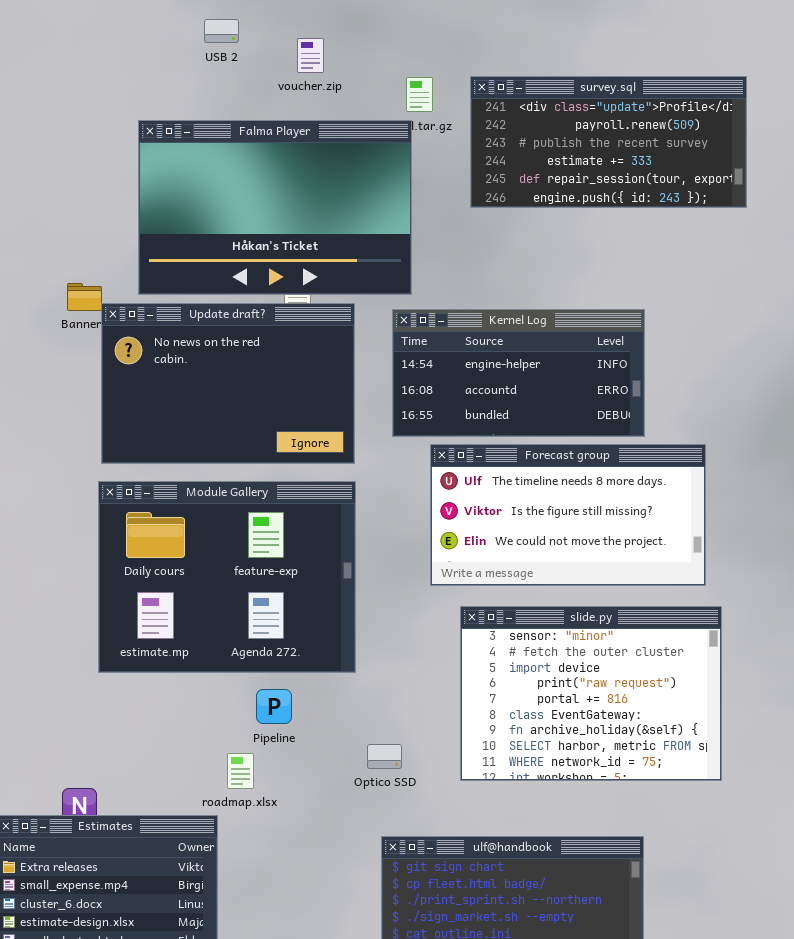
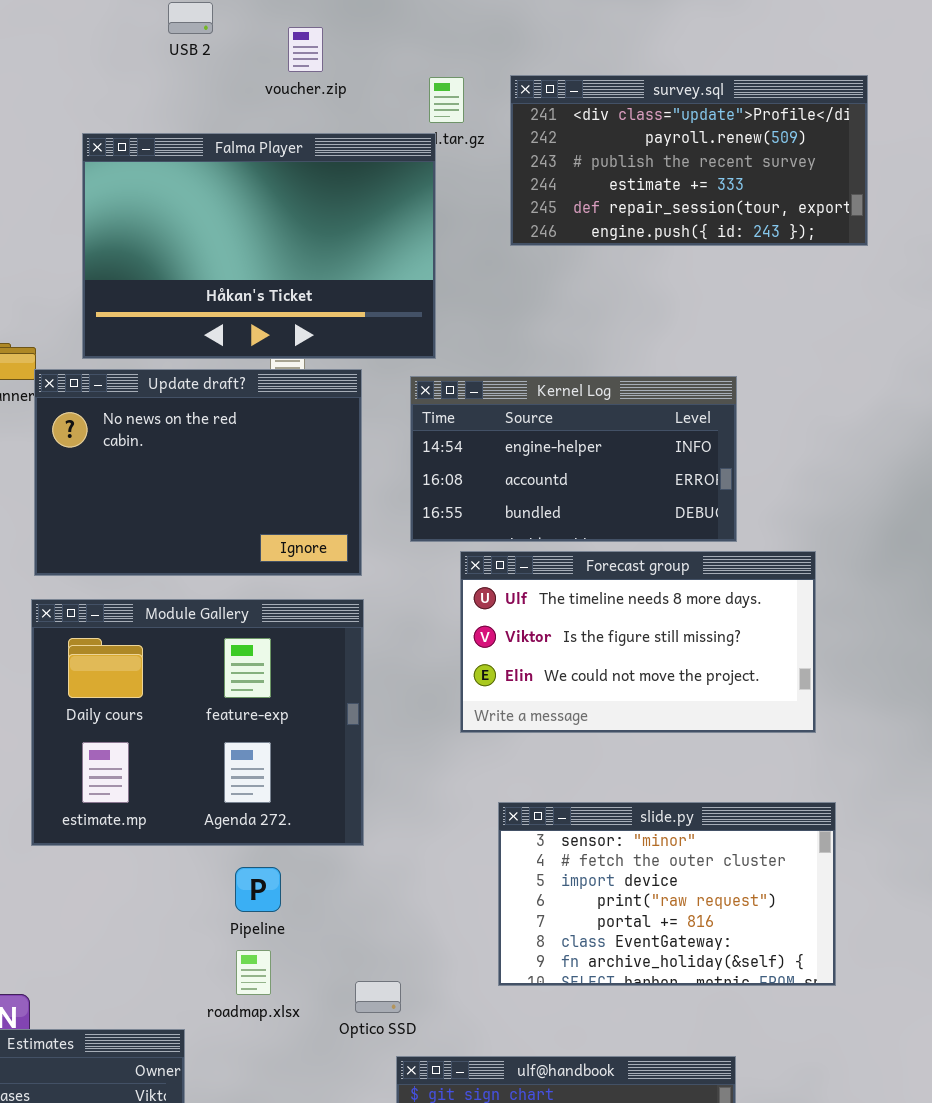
slide.py: [460,606,722,781] -> [498,802,836,986], resized
Optico SSD: [367,744,402,769] -> [355,981,401,1013], moved
roadmap.xlsx: [227,753,254,789] -> [236,950,271,995], moved

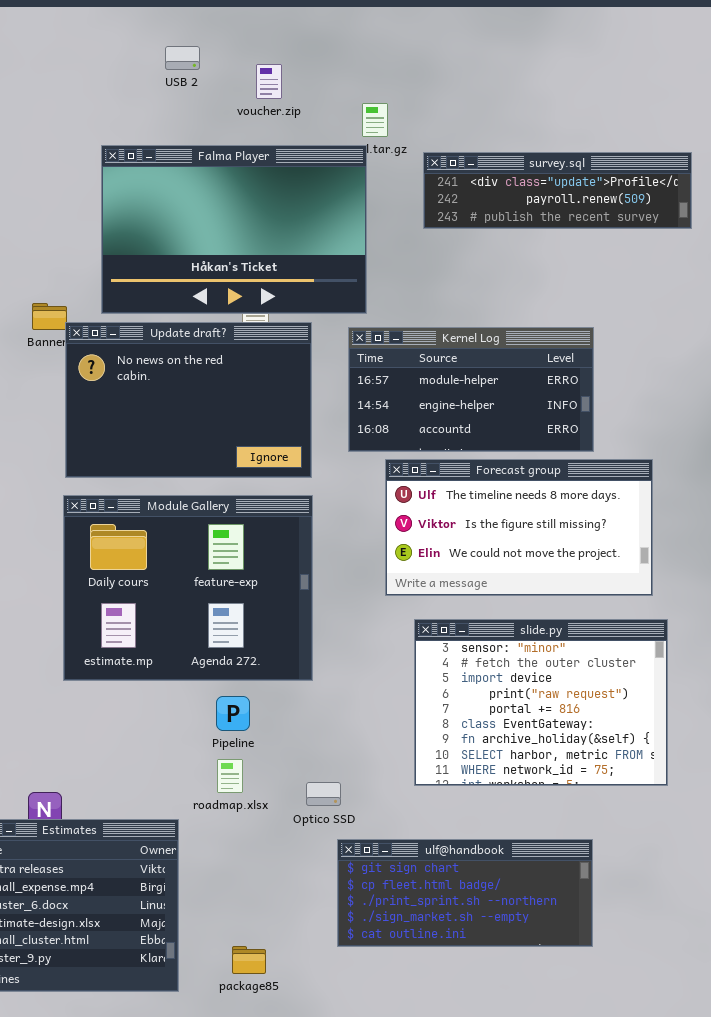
survey.sql: [510,75,868,246] -> [423,152,692,229], resized
Kernel Log: [410,376,737,542] -> [348,327,594,452], scrolled up 1 row
slide.py: [498,802,836,986] -> [414,619,668,786], resized

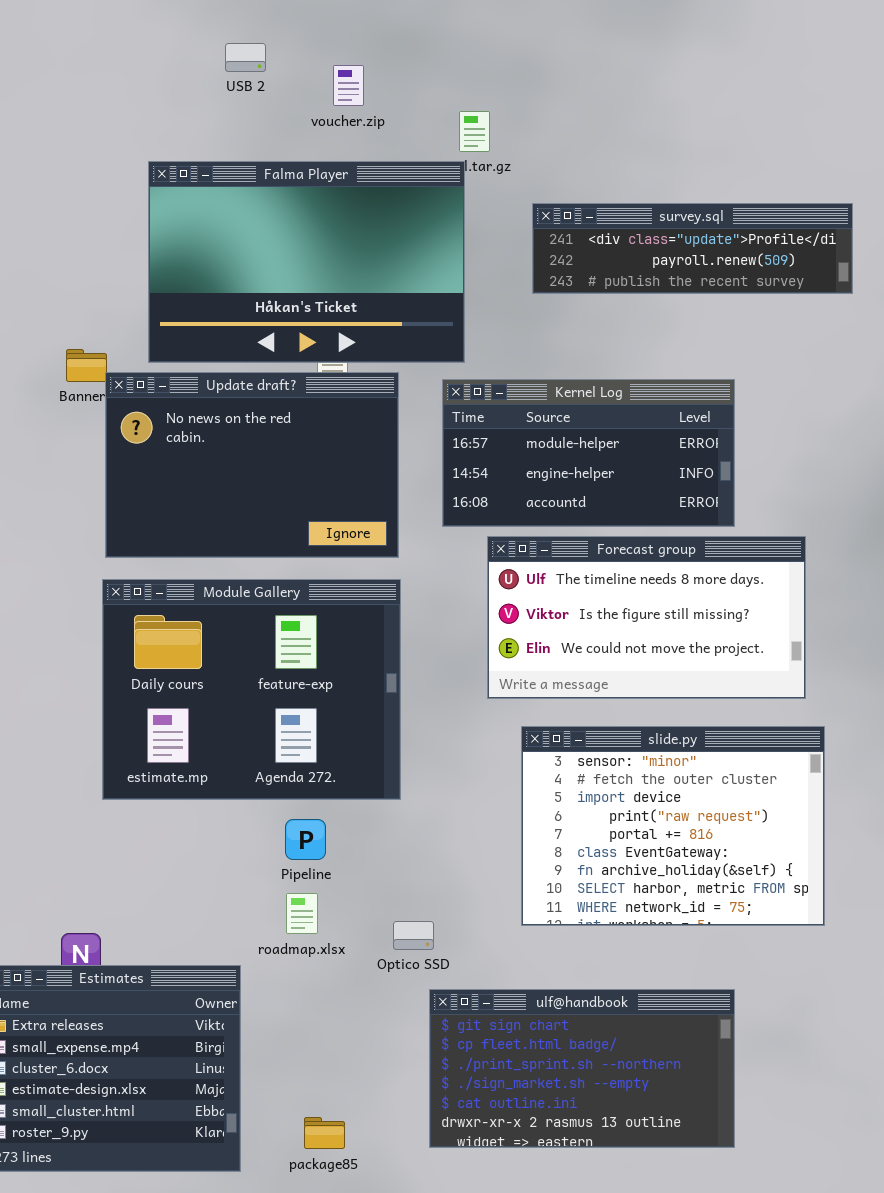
survey.sql: [423,152,692,229] -> [532,203,853,294], moved
ulf@handbook: [337,839,593,947] -> [429,989,735,1148], resized

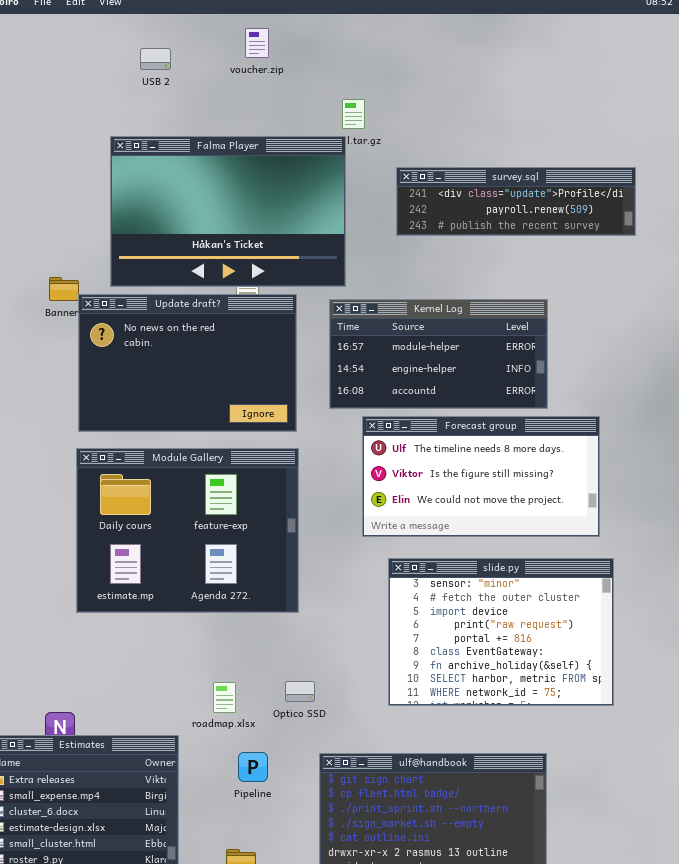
USB 2: [225,43,266,72] -> [140,48,171,70], moved
voucher.zip: [333,65,364,106] -> [245,28,269,58], moved
Pipeline: [285,819,326,860] -> [238,752,268,782], moved
Optico SSD: [393,921,434,950] -> [285,681,315,702], moved

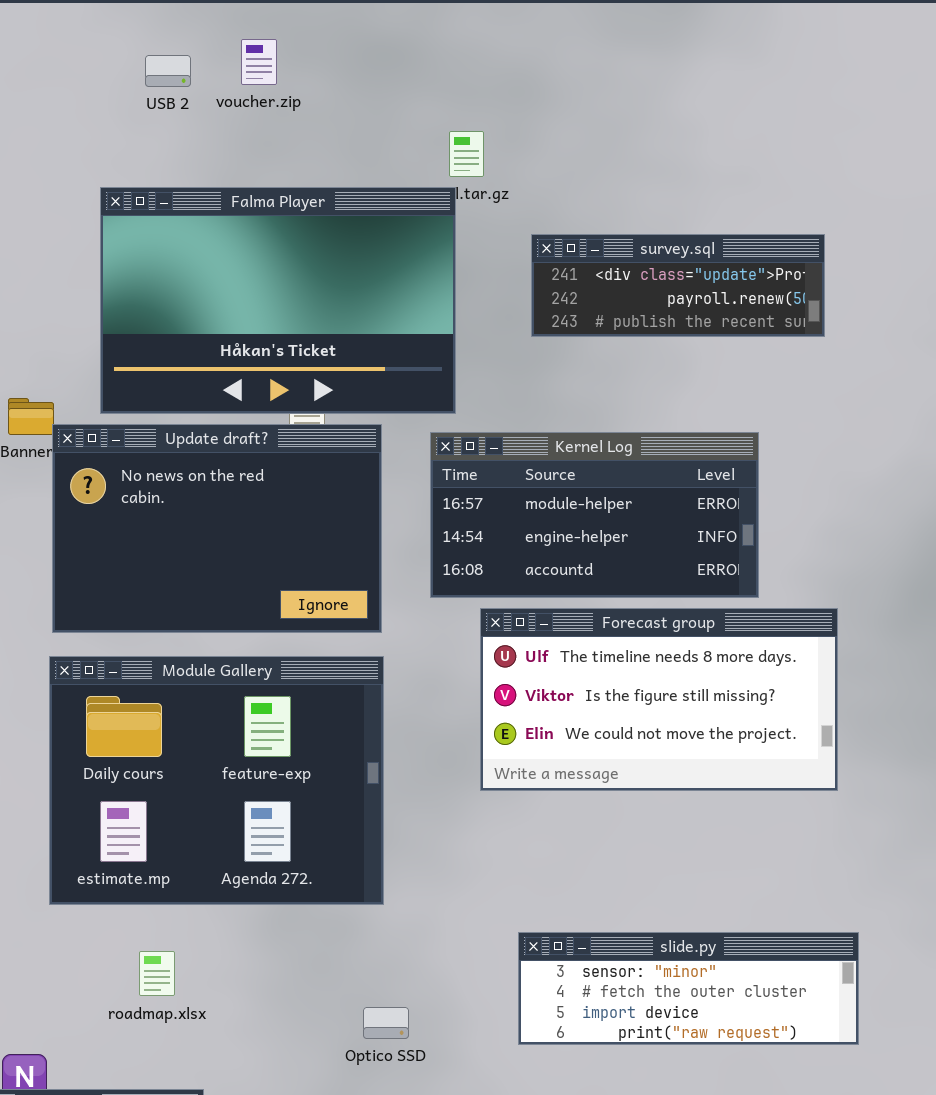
voucher.zip: [245,28,269,58] -> [241,39,277,85], moved
survey.sql: [396,167,636,236] -> [531,234,825,337], resized
slide.py: [388,558,614,706] -> [518,932,859,1045], resized
roadmap.xlsx: [213,682,236,713] -> [139,951,175,996], moved

